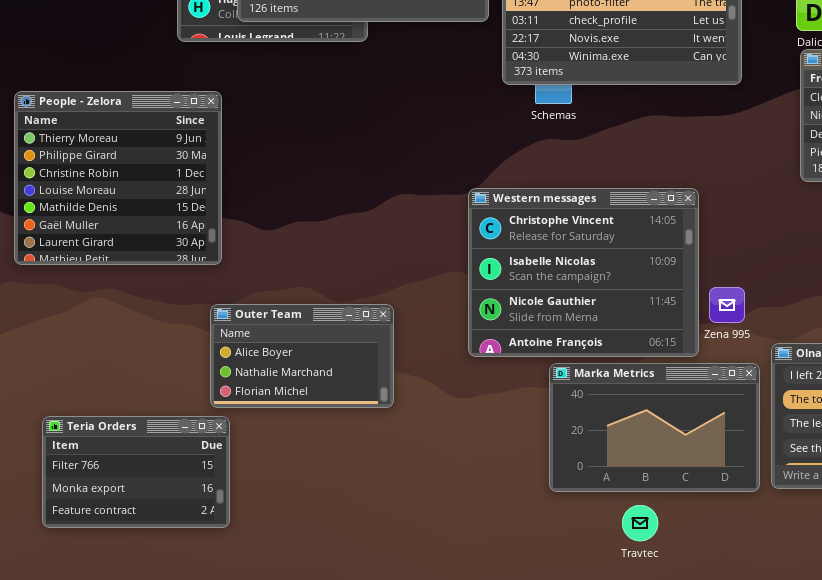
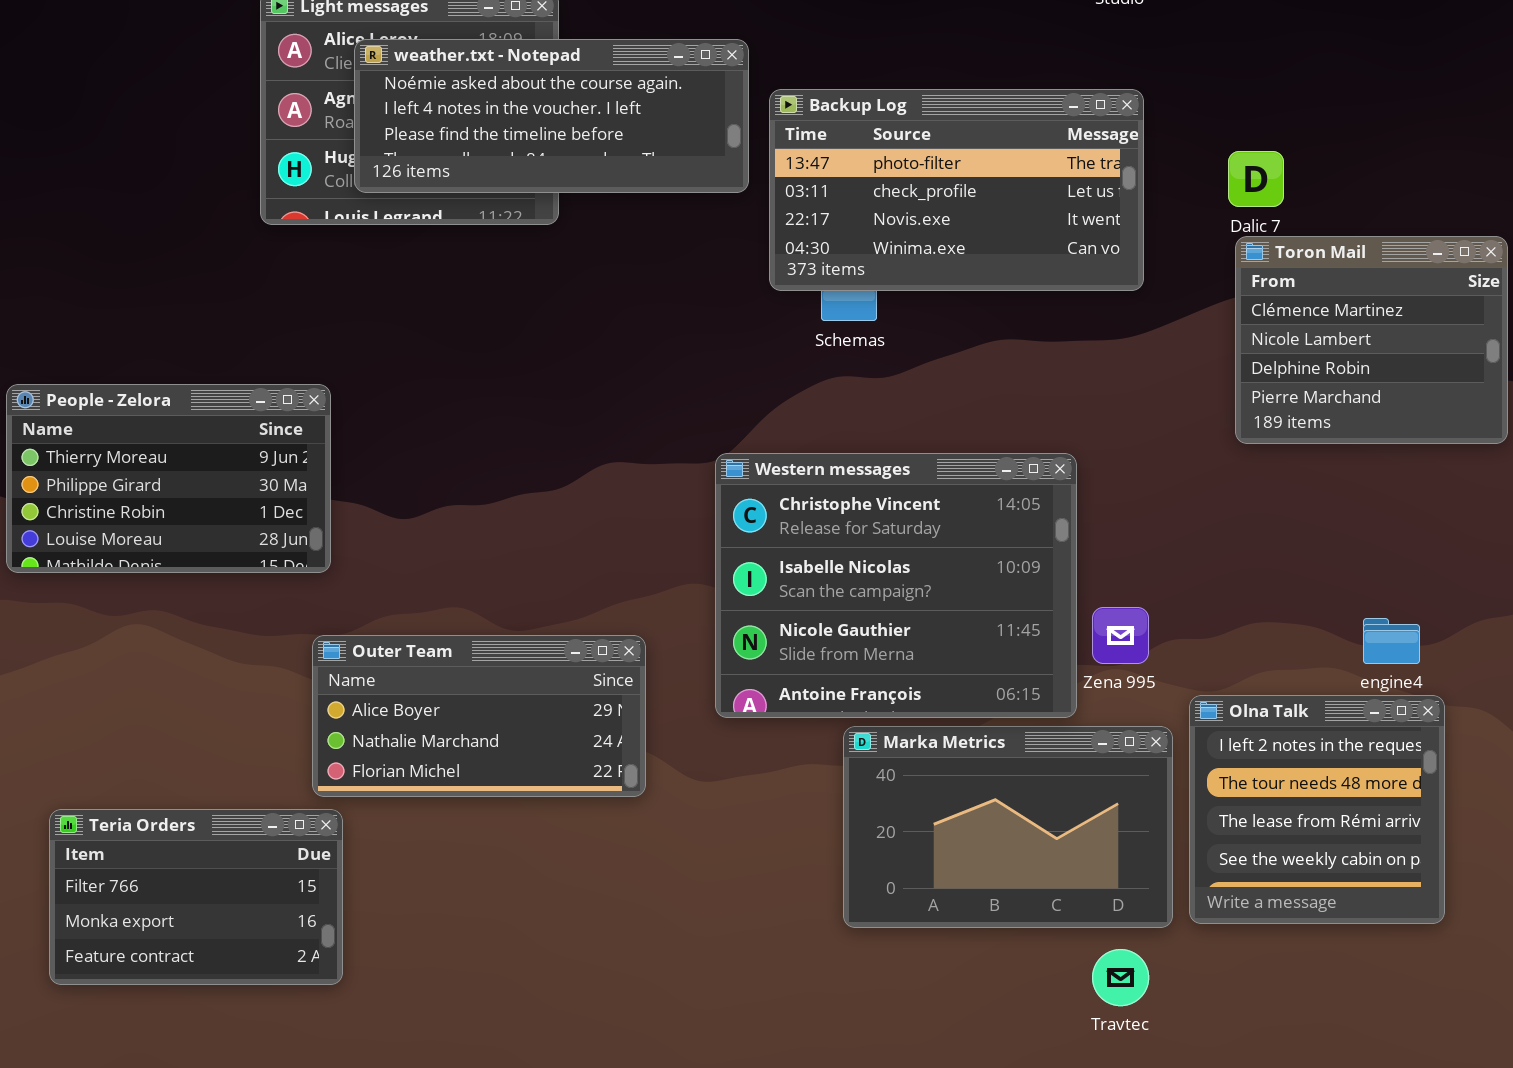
People - Zelora: [14,91,222,265] -> [6,384,331,573], resized
Outer Team: [210,304,394,408] -> [312,635,646,797], resized
Travtec: [622,505,658,541] -> [1092,949,1149,1006], moved

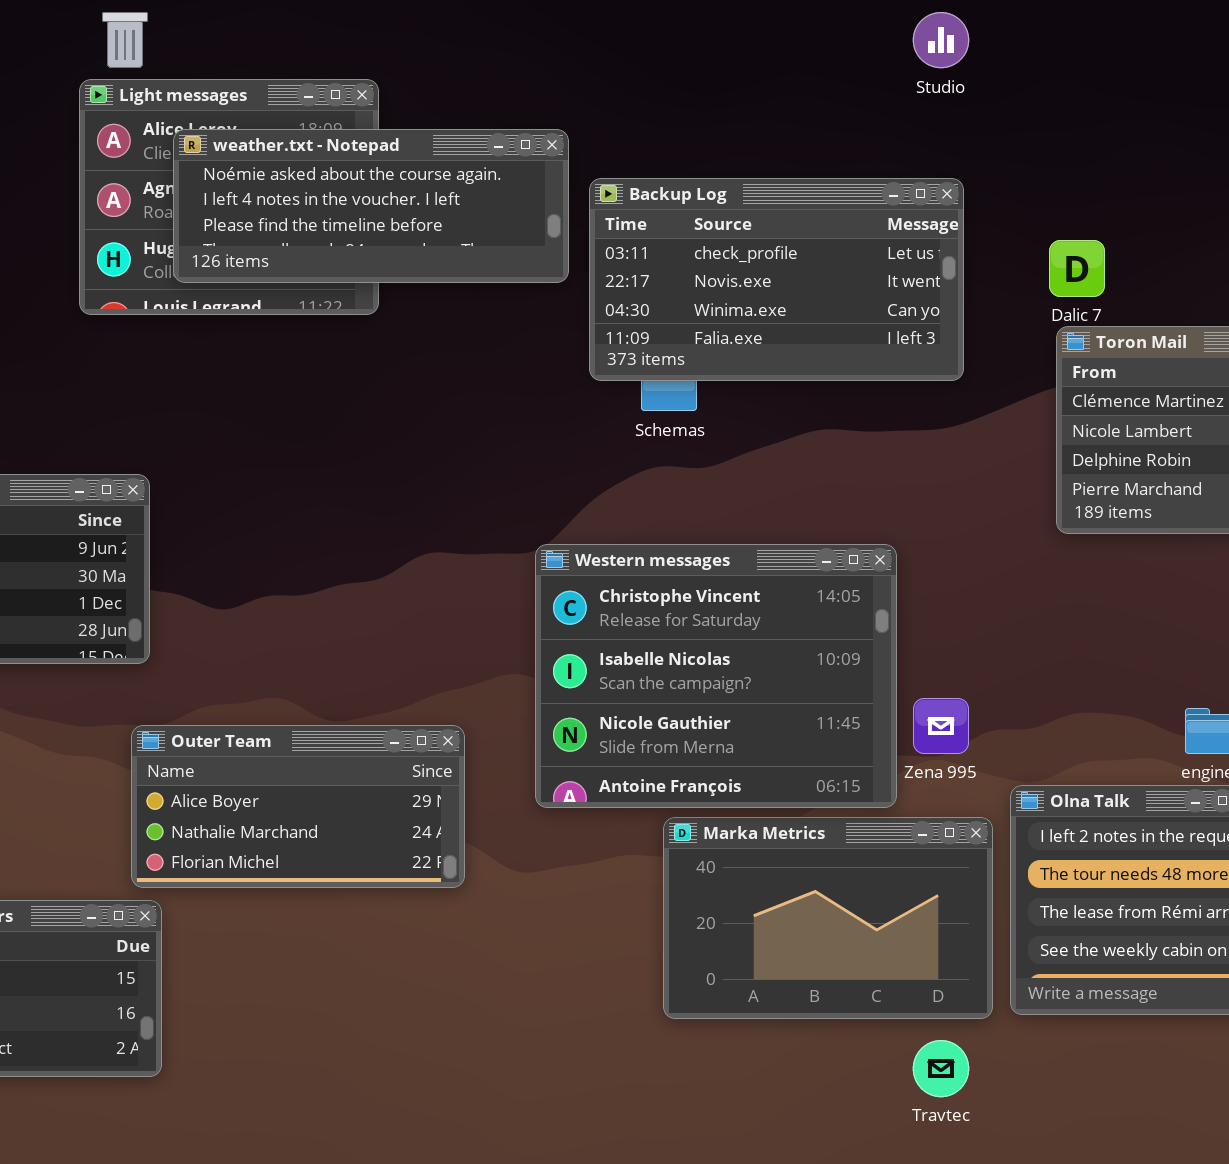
Backup Log: [769,89,1144,291] -> [589,178,964,381], scrolled down 1 row

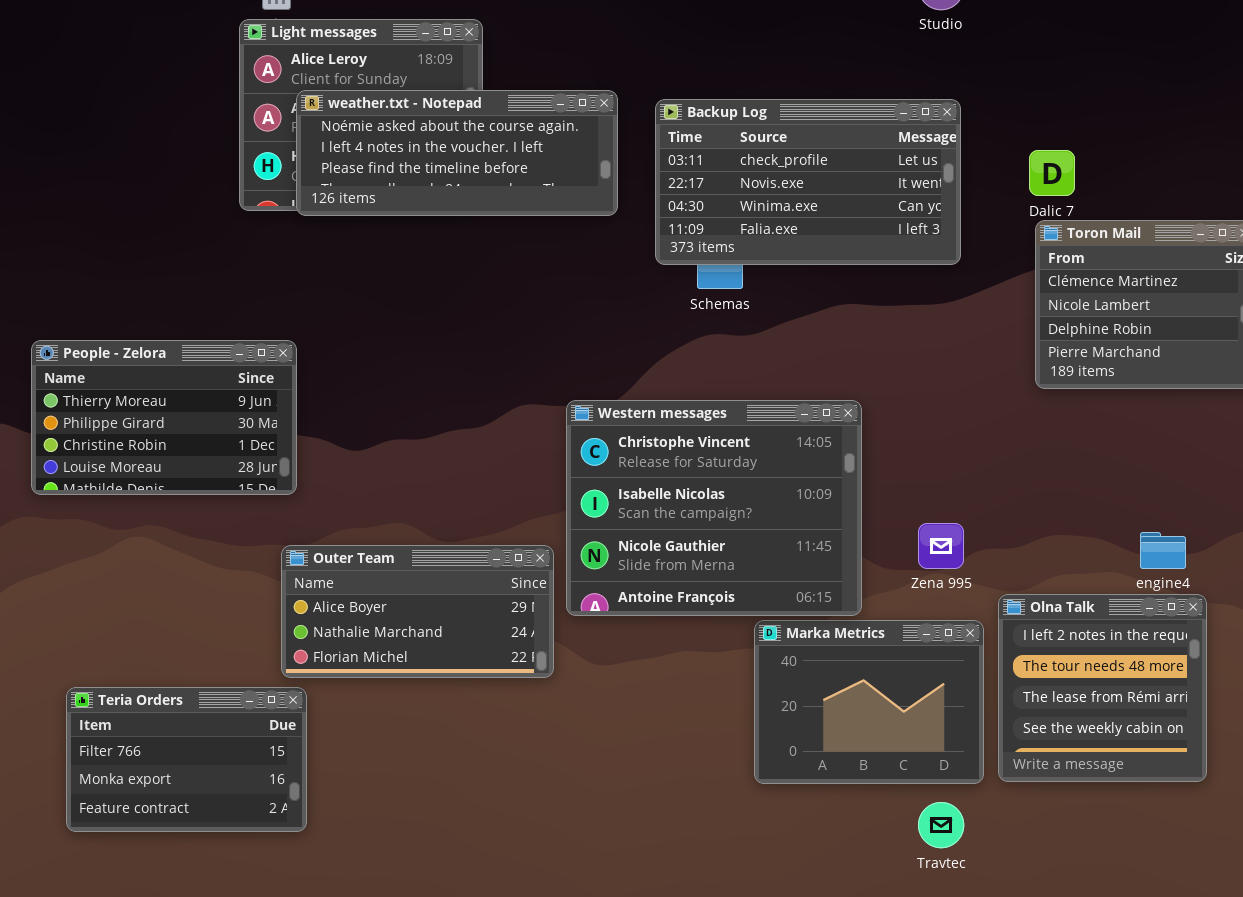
weather.txt - Notepad: [173,129,569,283] -> [296,90,618,216], moved
Western messages: [535,544,897,808] -> [566,400,862,616], moved
Marka Metrics: [663,817,993,1019] -> [754,620,984,784], resized

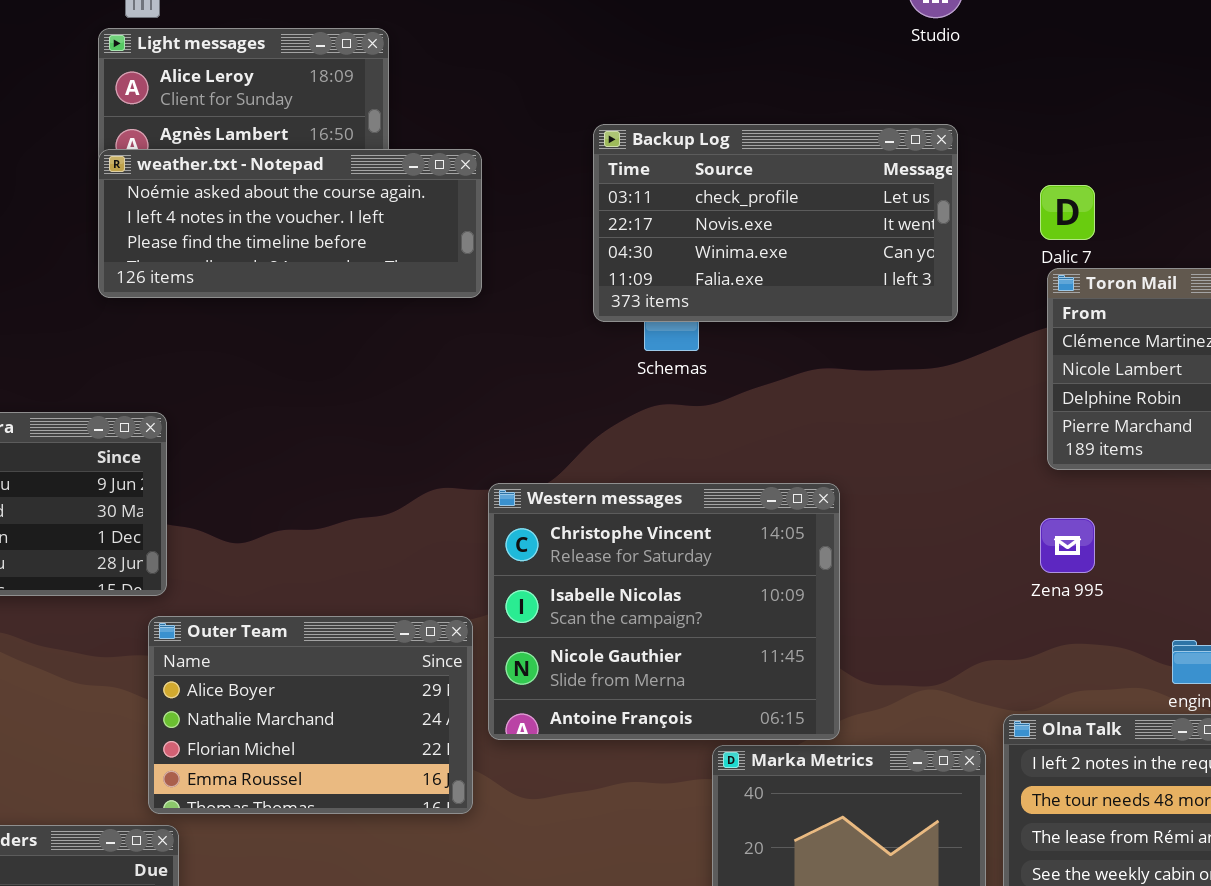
weather.txt - Notepad: [296,90,618,216] -> [98,149,482,298], moved
Zena 995: [918,523,964,569] -> [1040,518,1095,573], moved
Outer Team: [281,545,554,678] -> [148,616,473,814], resized

